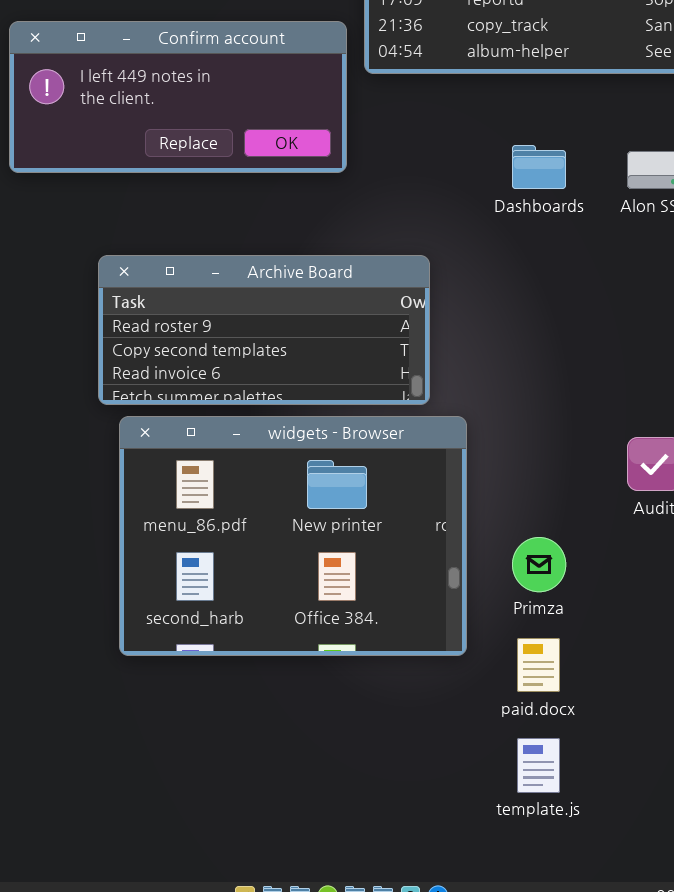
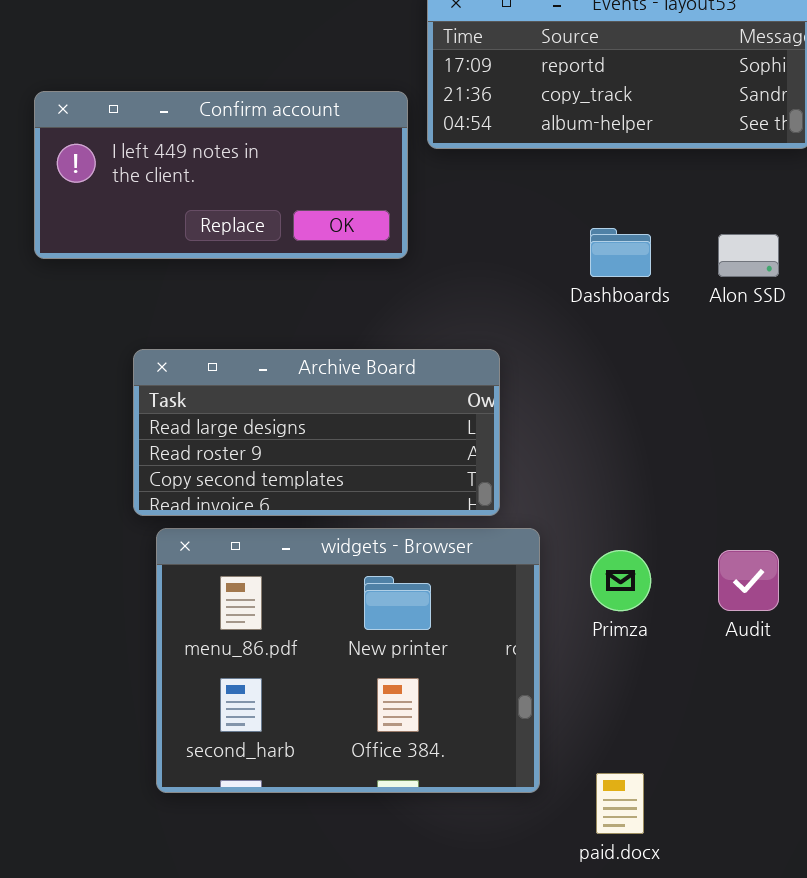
Archive Board: [98,255,430,405] -> [133,349,500,516], scrolled up 1 row
Primza: [512,537,566,592] -> [590,550,651,611], moved

